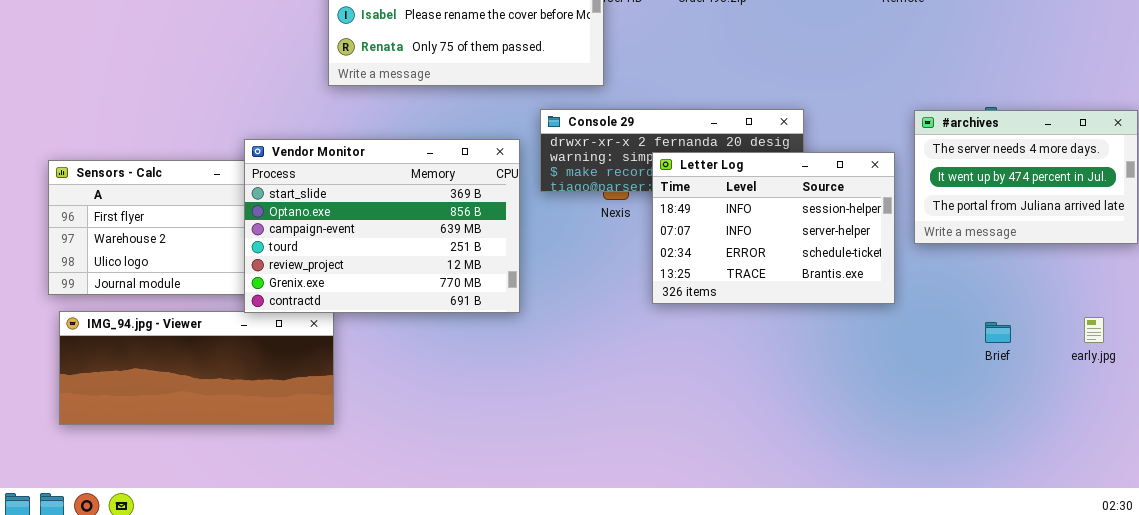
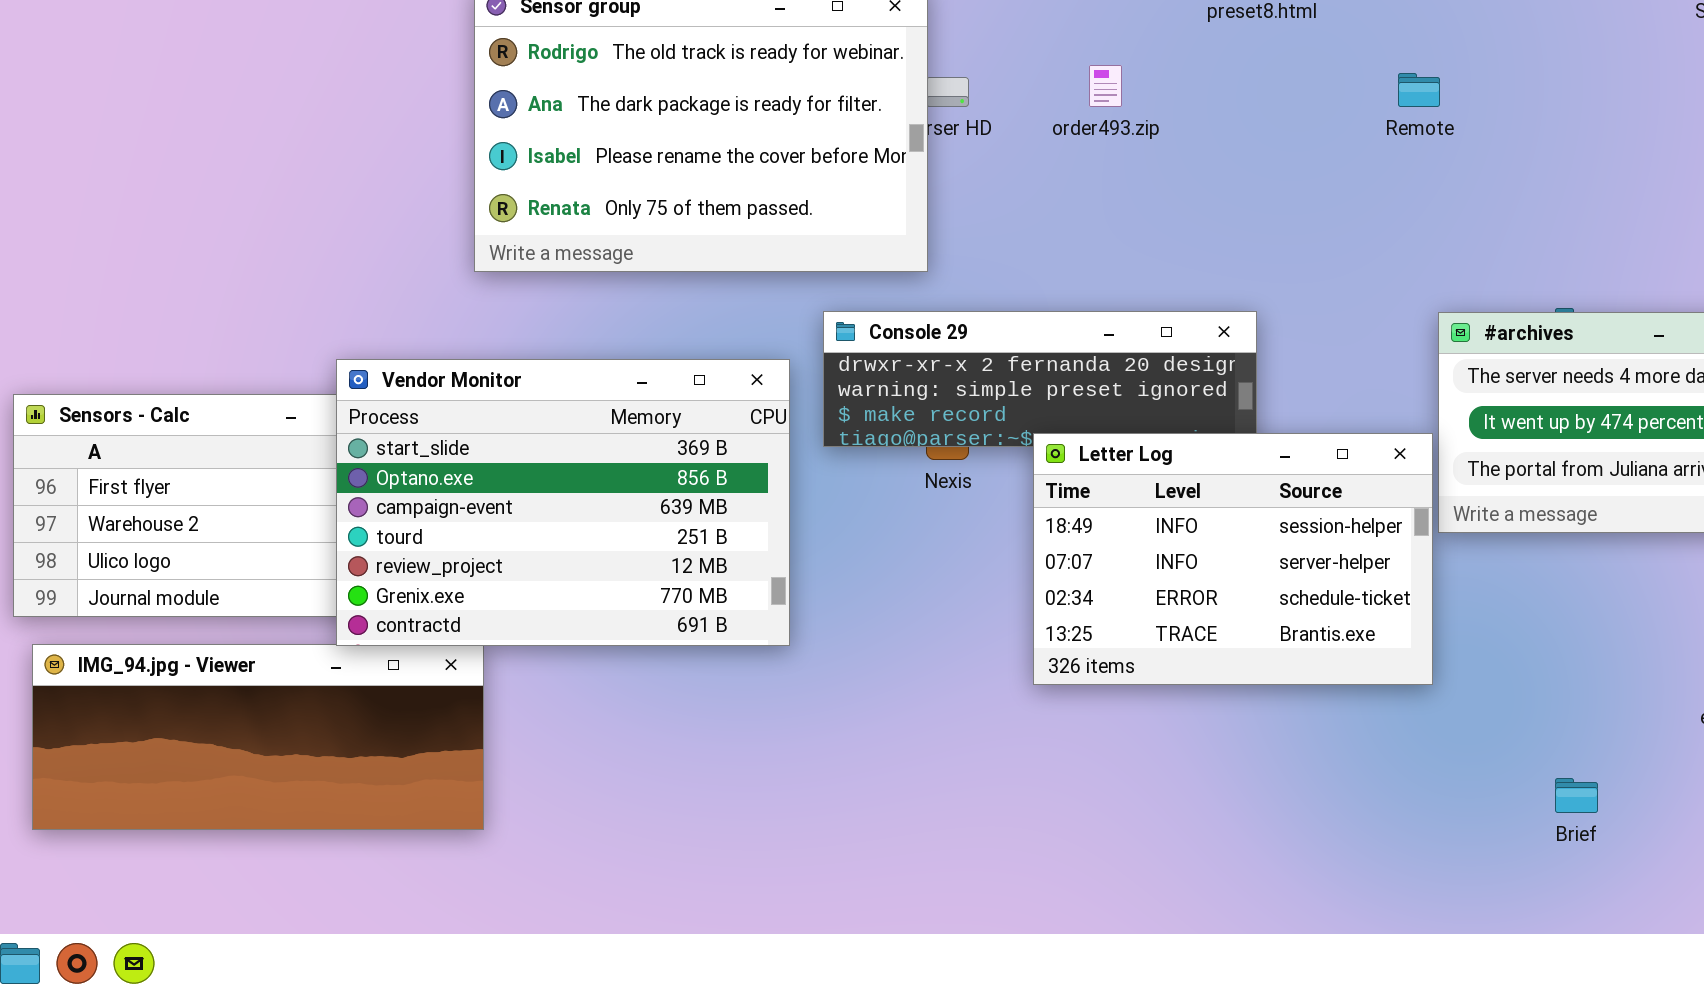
Letter Log: [652,152,895,304] -> [1033,433,1433,685], moved
Brief: [985,322,1011,343] -> [1555,778,1598,813], moved

